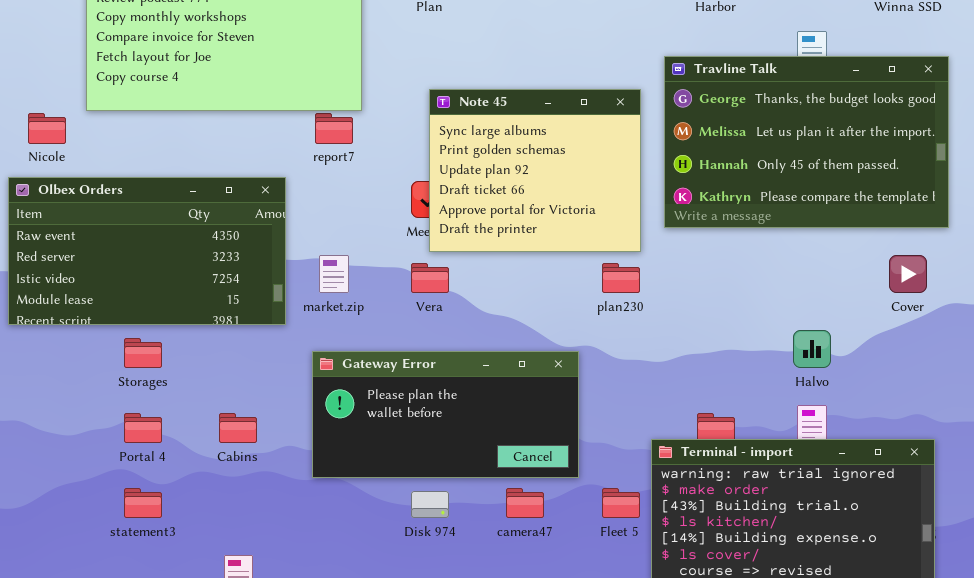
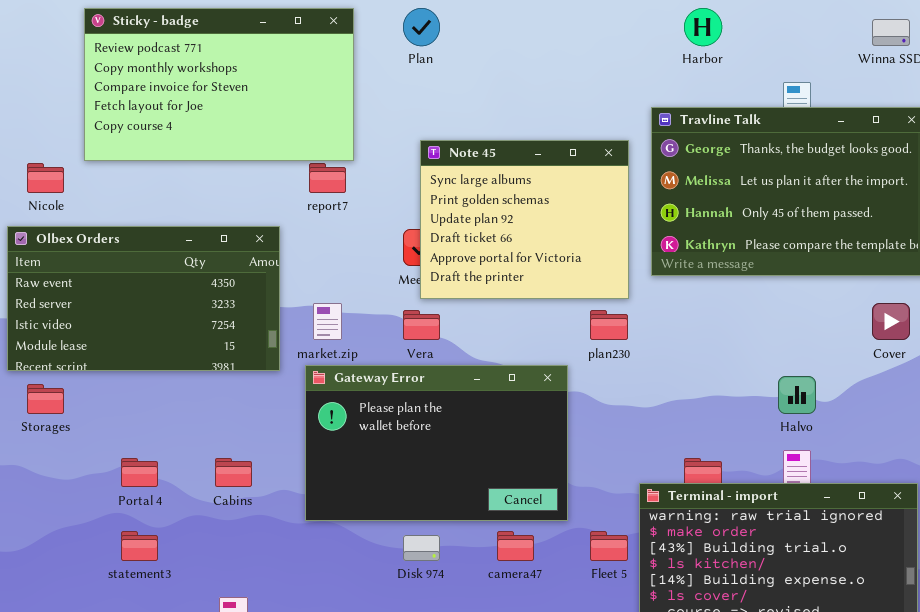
Storages: [124,338,162,368] -> [27,384,64,414], moved
Gateway Error: [312,351,579,478] -> [305,365,568,521], resized

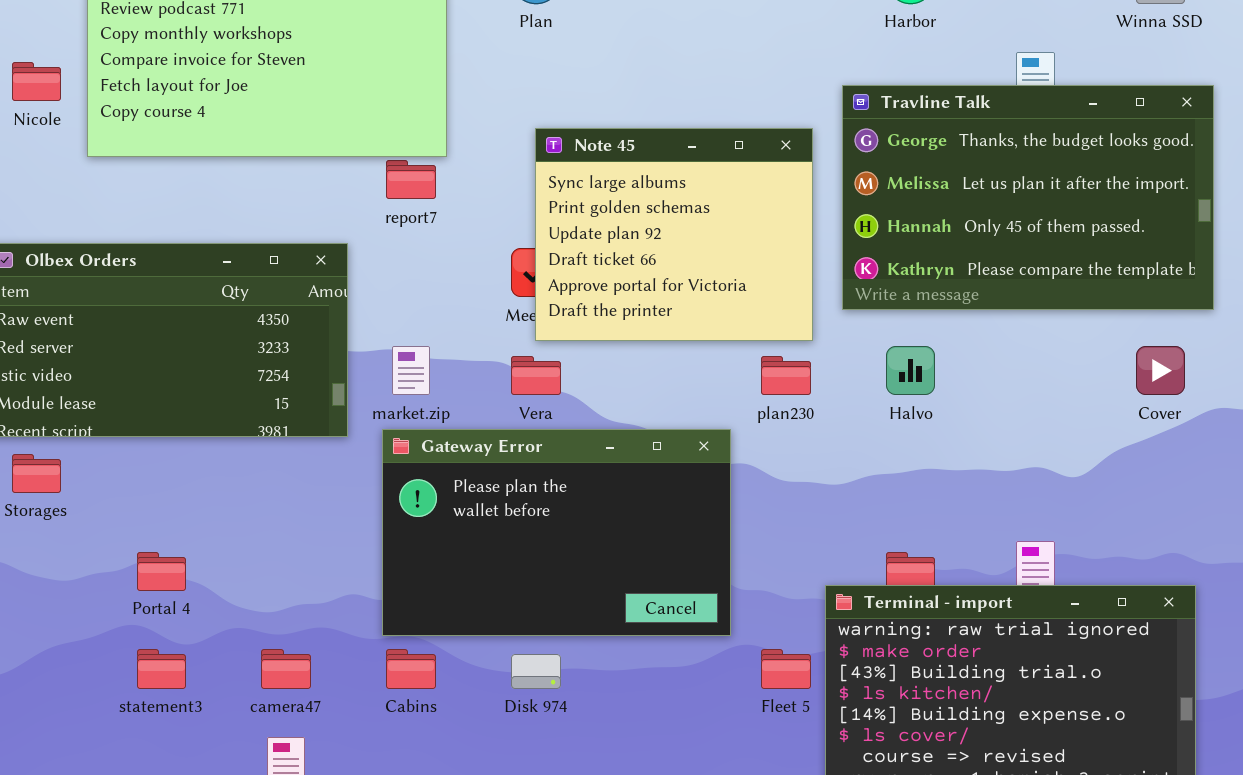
Nicole: [27,163,64,193] -> [12,62,61,101], moved
Halvo: [778,376,816,414] -> [886,346,935,395], moved
Cabins: [215,458,252,487] -> [386,649,436,689], moved
camera47: [497,531,534,561] -> [261,649,311,689], moved

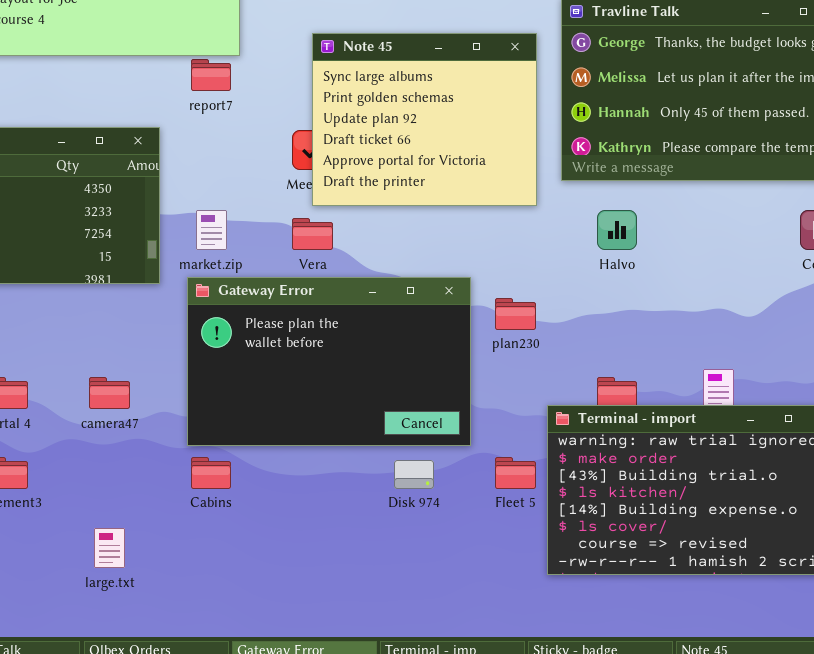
plan230: [761,356,811,395] -> [495,298,536,330], moved
camera47: [261,649,311,689] -> [89,377,130,409], moved
Disk 974: [511,654,561,689] -> [394,460,434,489], moved

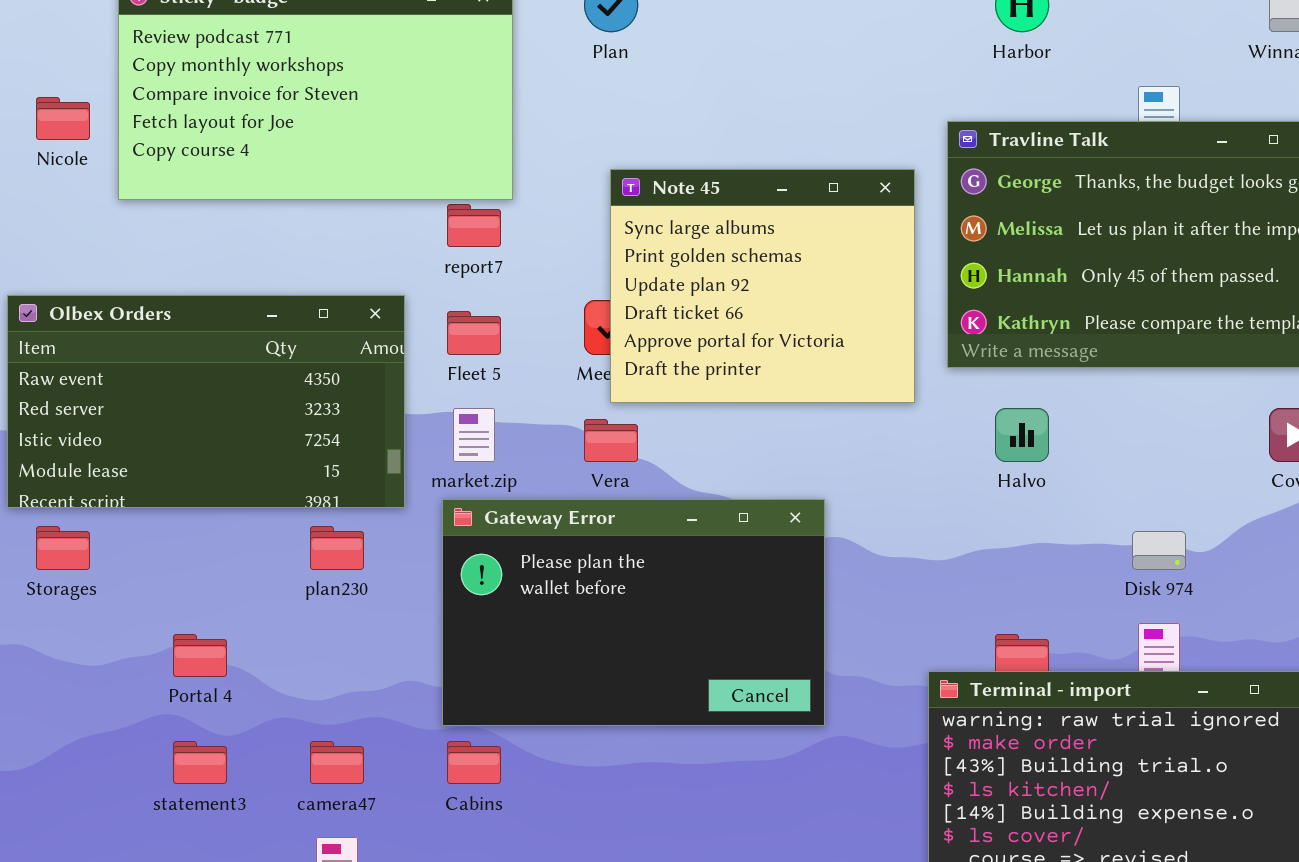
plan230: [495,298,536,330] -> [310,526,364,570], moved
camera47: [89,377,130,409] -> [310,741,364,784], moved
Fleet 5: [495,457,536,489] -> [447,311,501,355], moved
Disk 974: [394,460,434,489] -> [1132,531,1186,570], moved

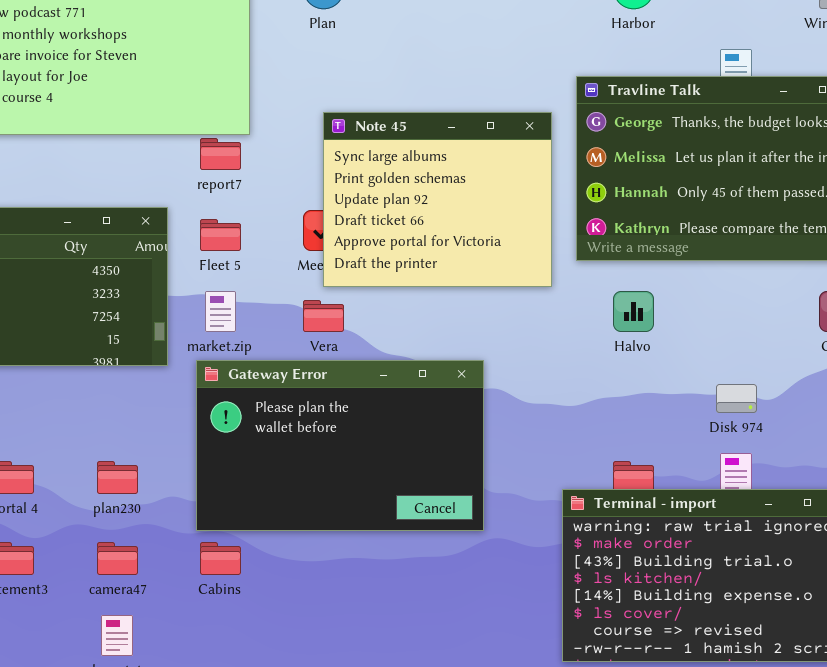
plan230: [310,526,364,570] -> [97,461,138,494], moved

